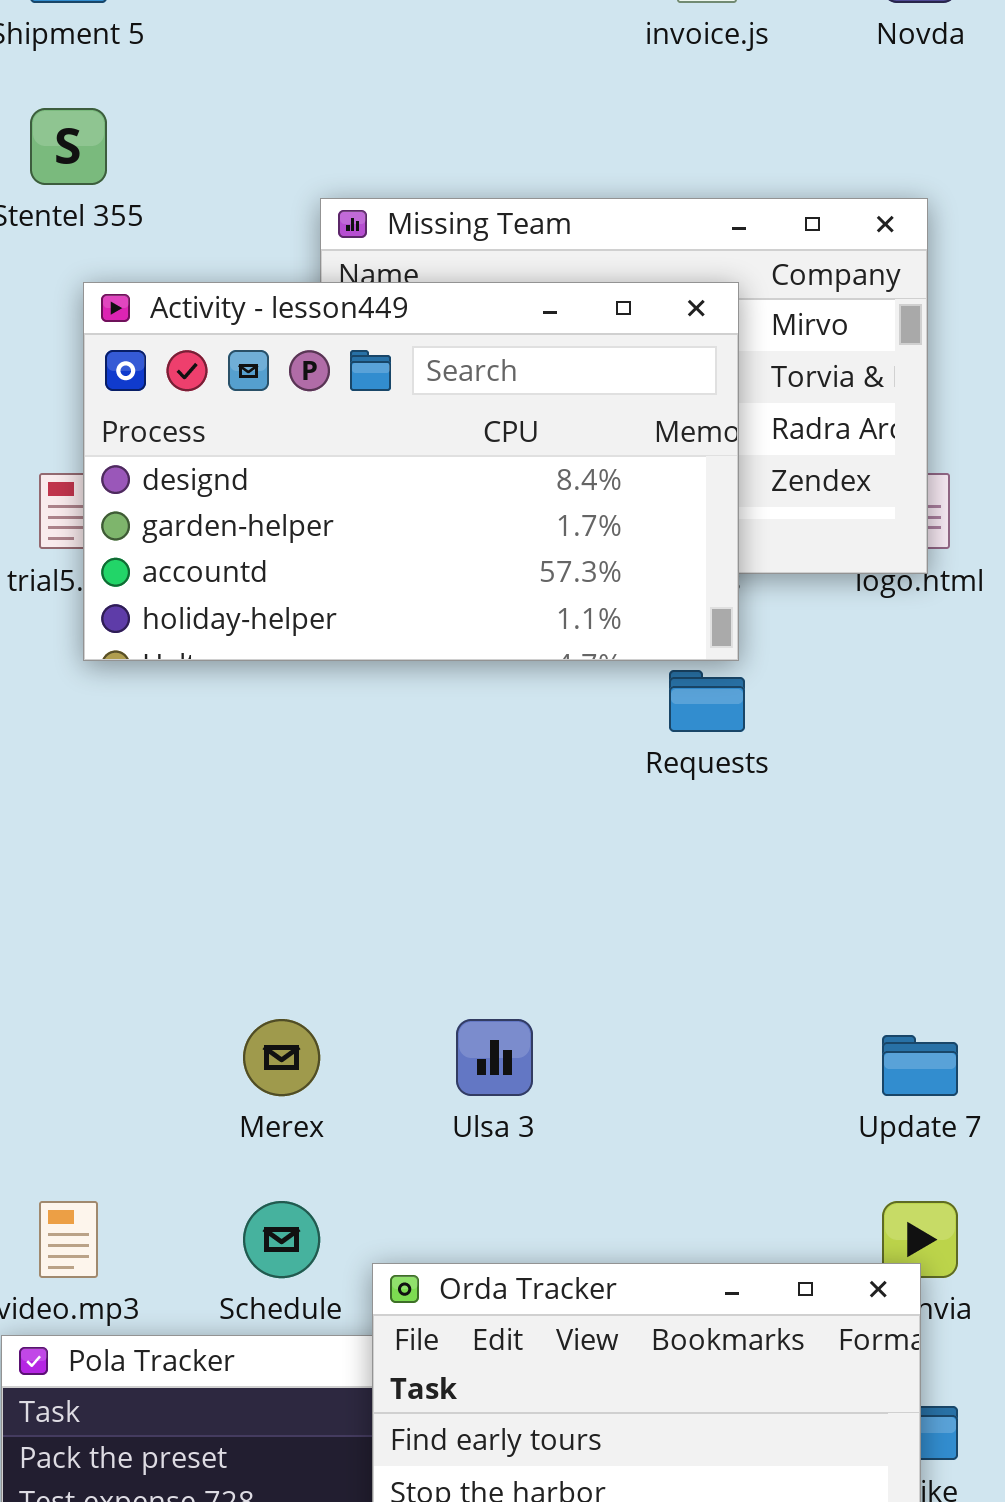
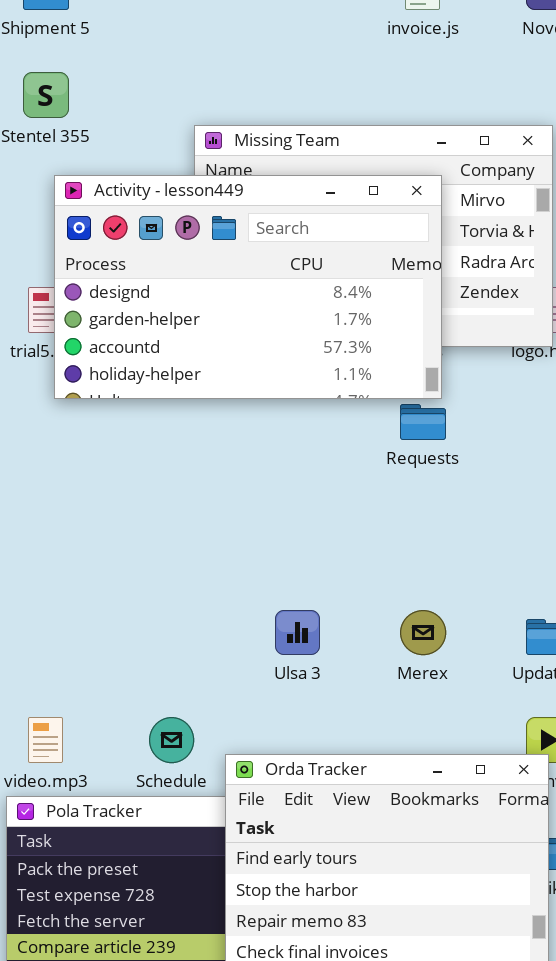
Merex: [243,1019,320,1096] -> [400,610,446,655], moved

